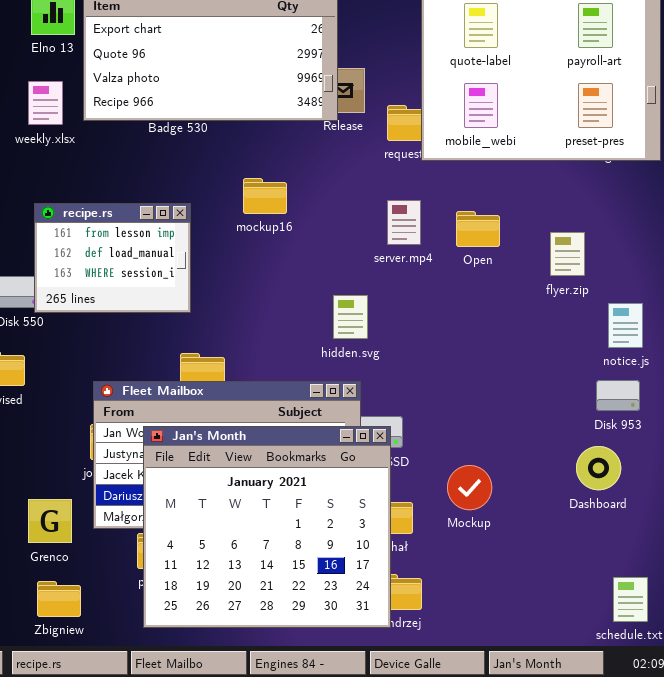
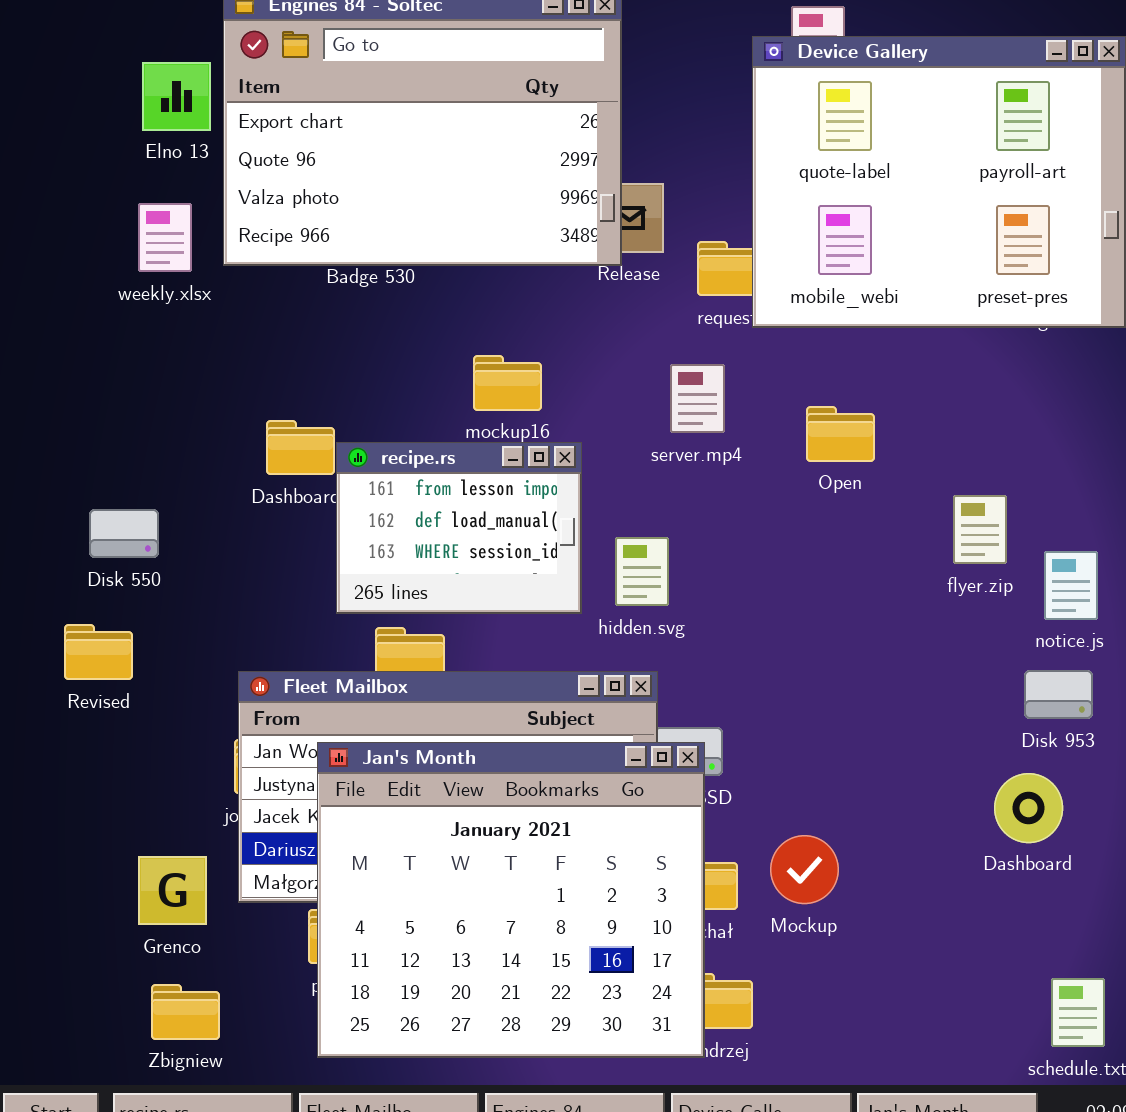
server.mp4: [387,200,421,245] -> [670,364,725,433], moved
recipe.rs: [34,203,191,313] -> [336,442,582,614], moved
flyer.zip: [550,232,585,276] -> [953,495,1007,564], moved
Mockup: [447,465,492,510] -> [770,835,839,904], moved

